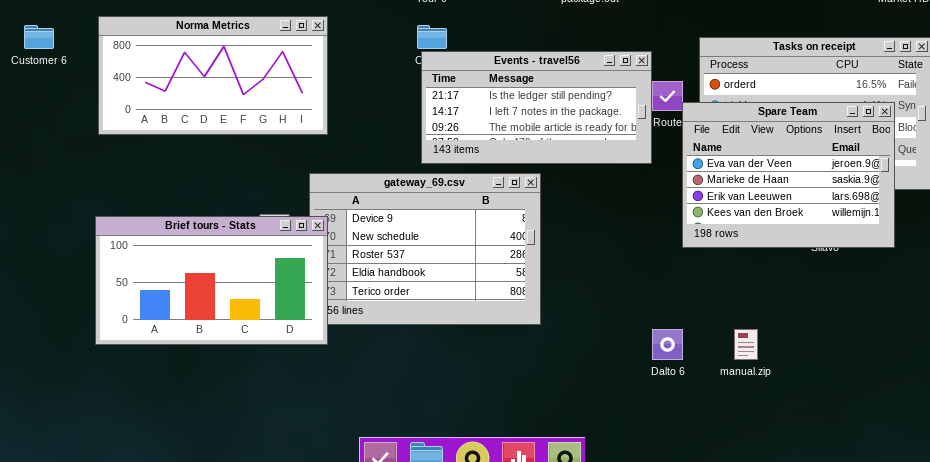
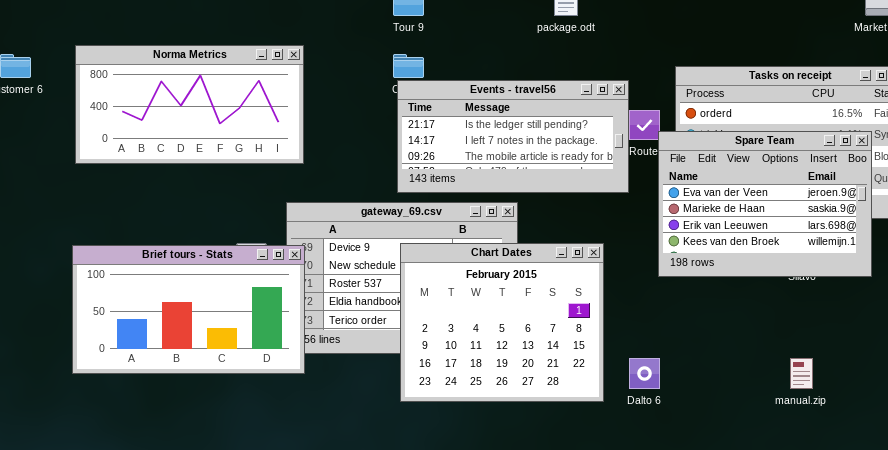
Chart Dates: none -> [400,243,604,402], opened
manual.zip: [734,329,758,360] -> [790,358,813,389], moved

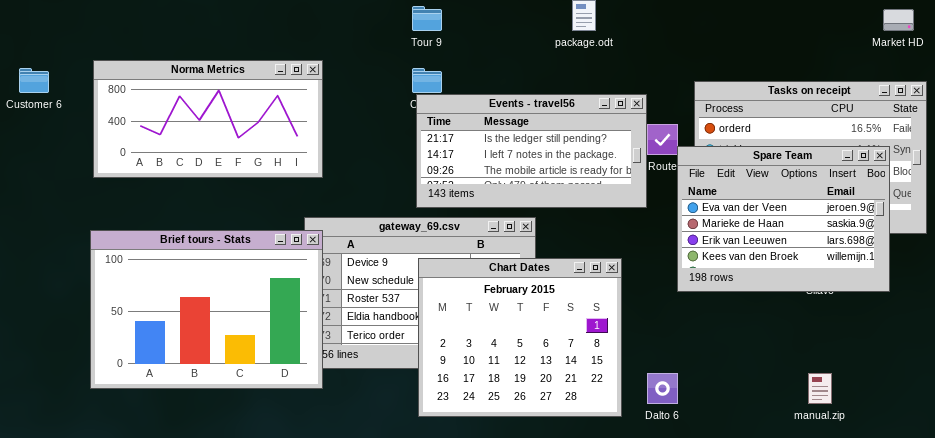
Brief tours - Stats: [72,245,305,374] -> [90,230,323,389], resized

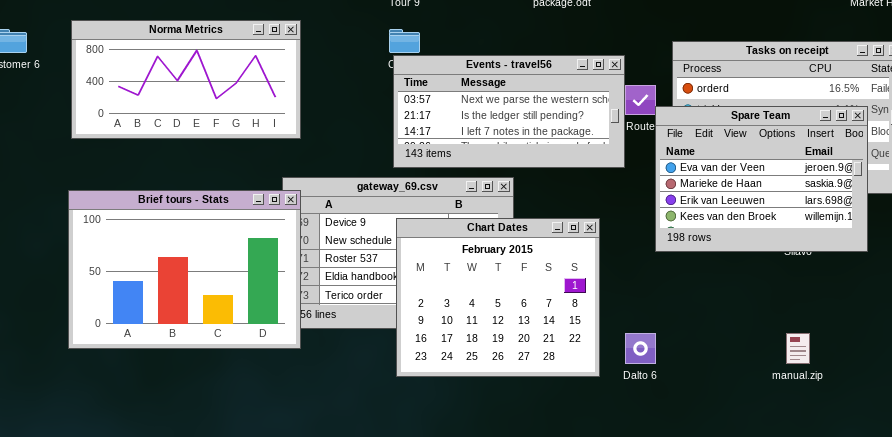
Events - travel56: [416,94,647,208] -> [393,55,625,168], scrolled up 1 row

